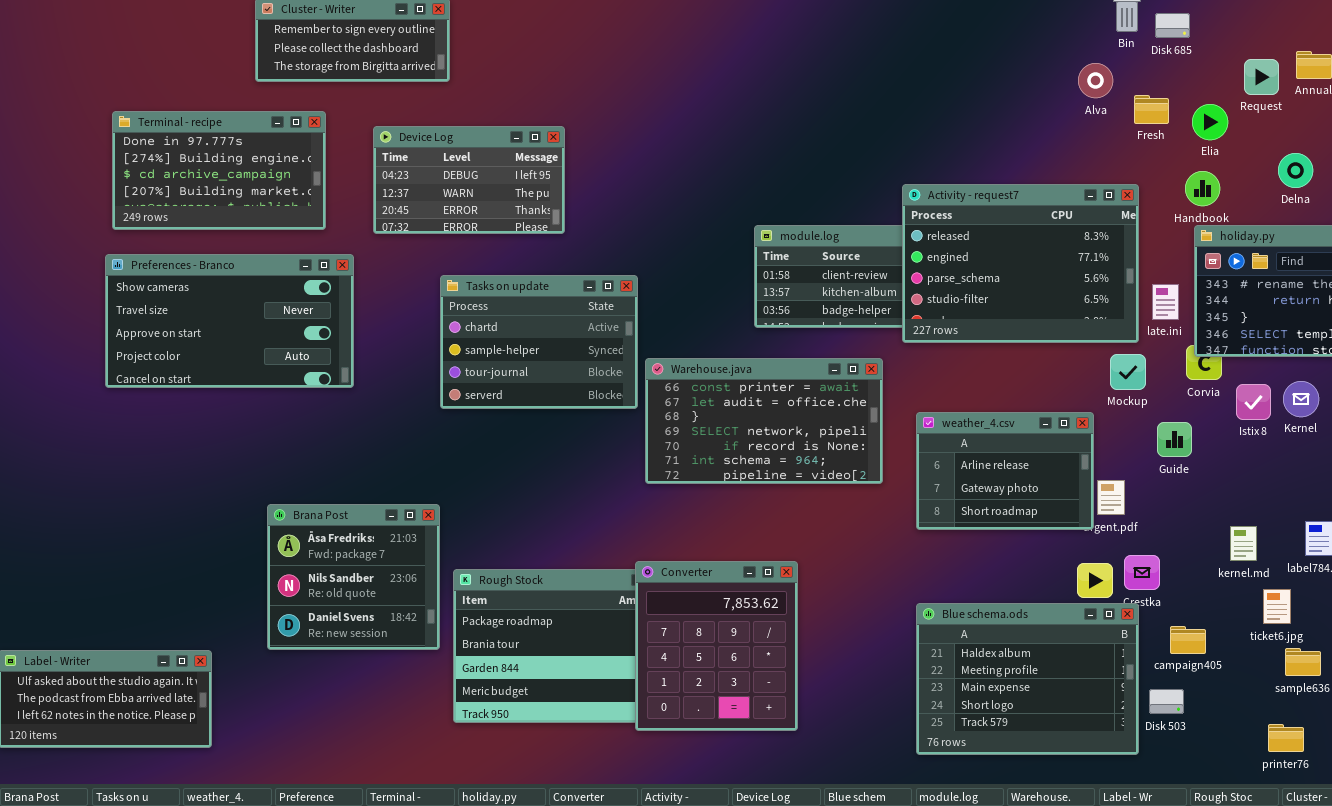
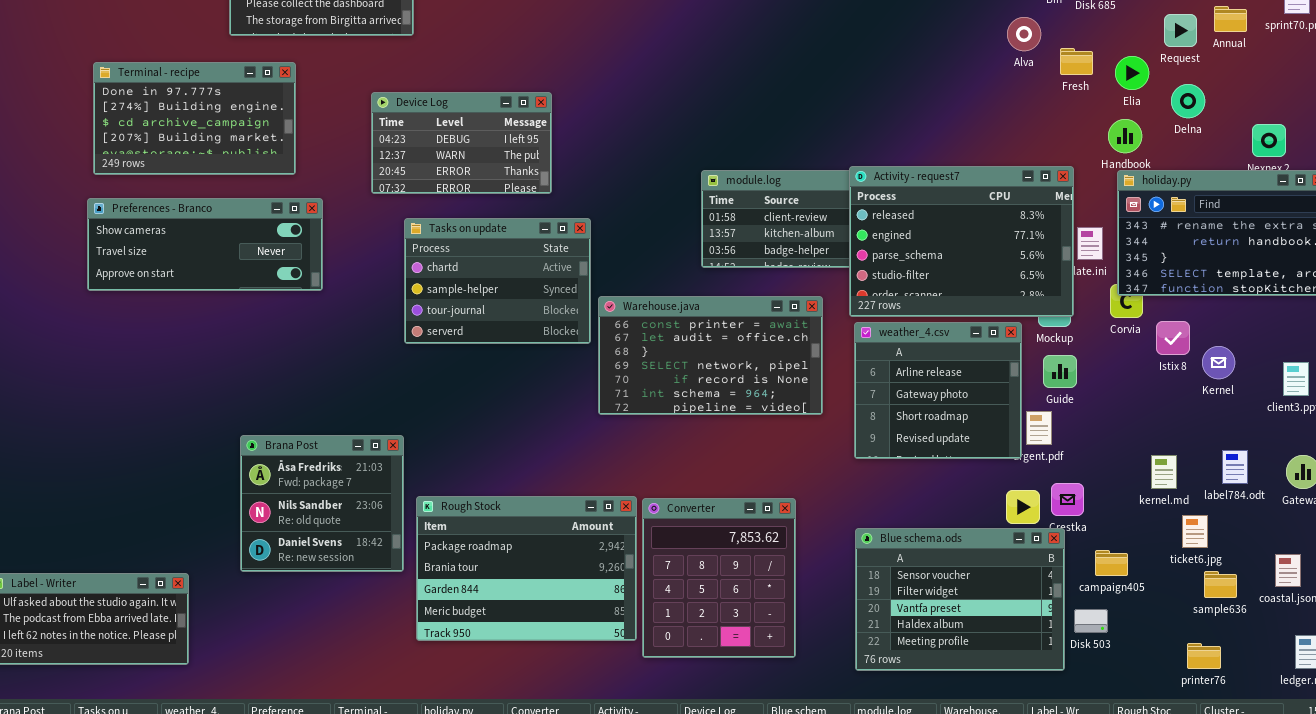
Device Log: [373,126,565,234] -> [371,92,552,194], moved
Delna: [1278,153,1313,188] -> [1171,84,1205,118], moved
Activity - request7: [902,184,1139,343] -> [849,166,1074,317], moved
Preferences - Branco: [105,254,354,388] -> [87,198,323,291], resized
Kernel: [1283,381,1319,417] -> [1202,346,1235,379], moved
weather_4.csv: [916,412,1094,530] -> [854,322,1022,459], resized
Guide: [1157,422,1192,457] -> [1043,355,1077,388], moved
Converter: [635,561,798,731] -> [642,498,796,658], moved
Blue schema.ods: [916,603,1139,755] -> [855,528,1065,671], scrolled up 3 rows

